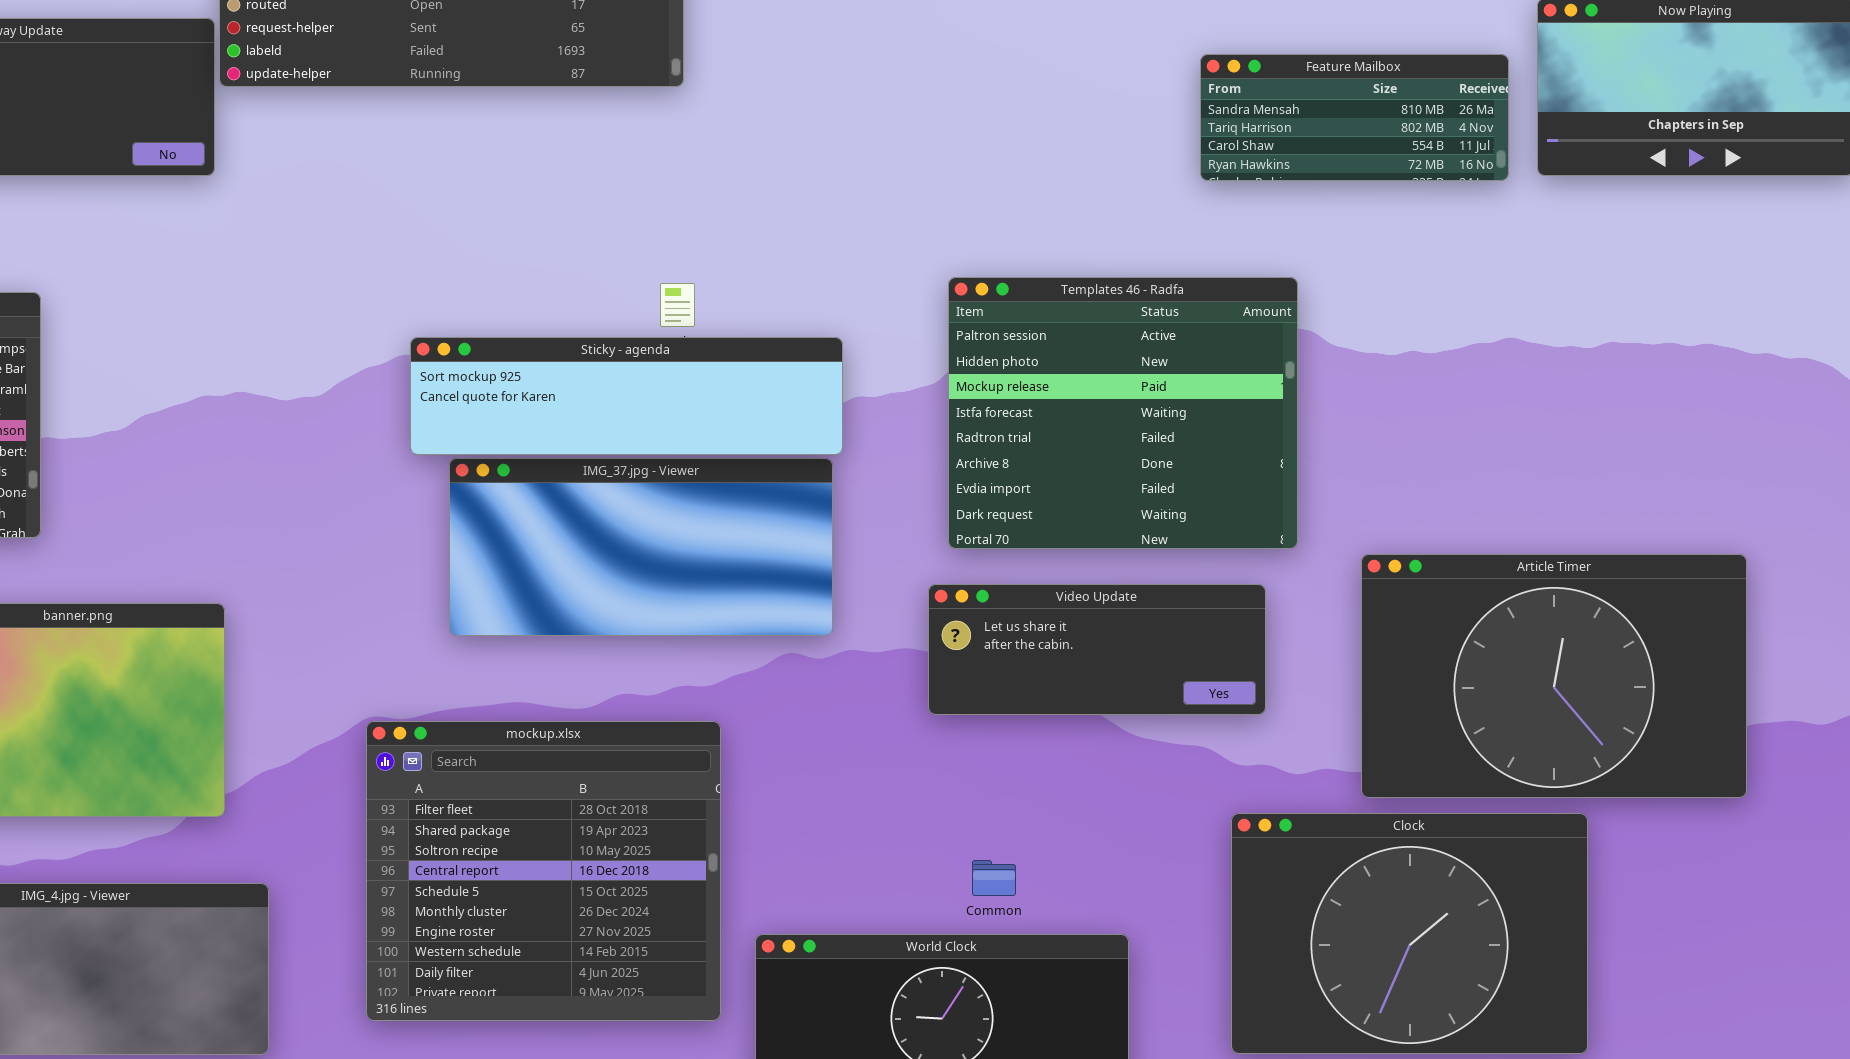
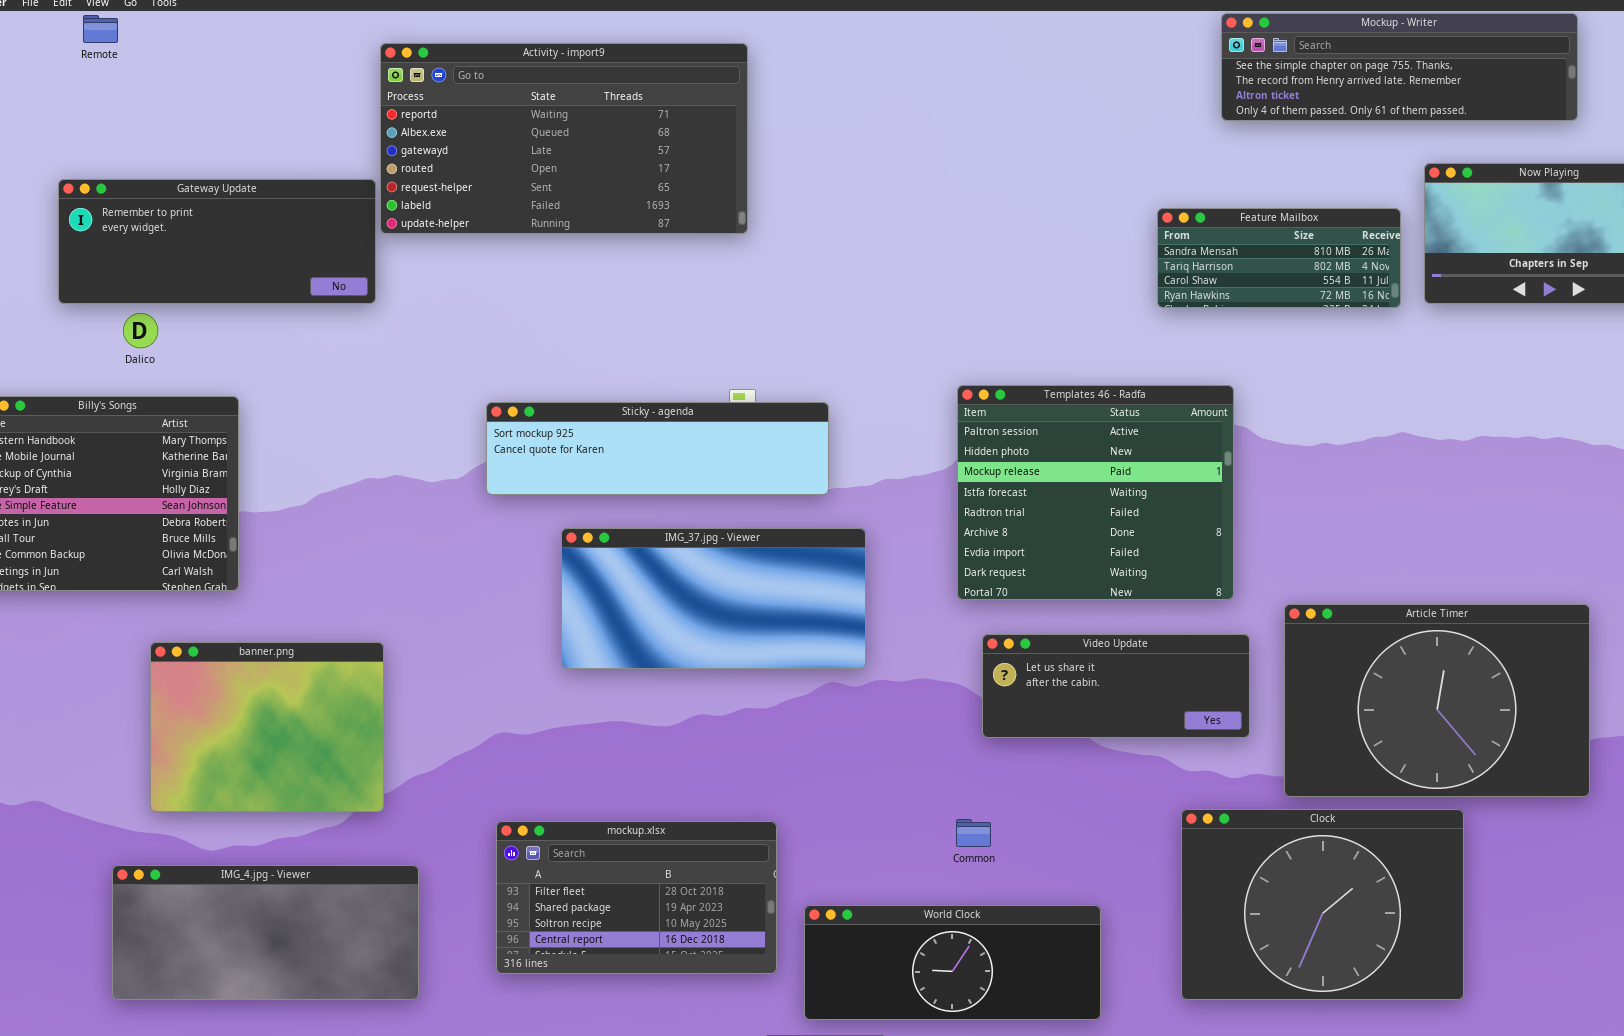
Sticky - agenda: [410,337,843,455] -> [486,402,829,495], moved
Video Update: [928,584,1266,715] -> [982,634,1250,738], moved
mockup.xlsx: [366,721,721,1021] -> [496,821,777,974], resized
Common: [972,860,1016,896] -> [956,819,991,847], moved

